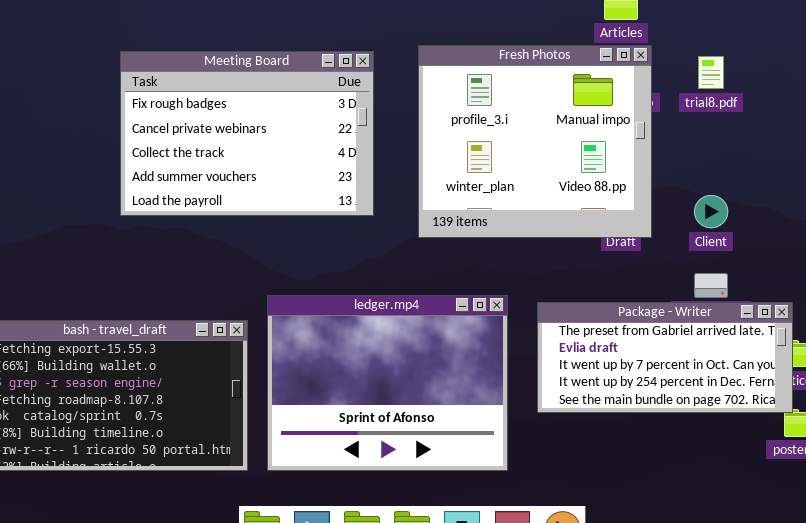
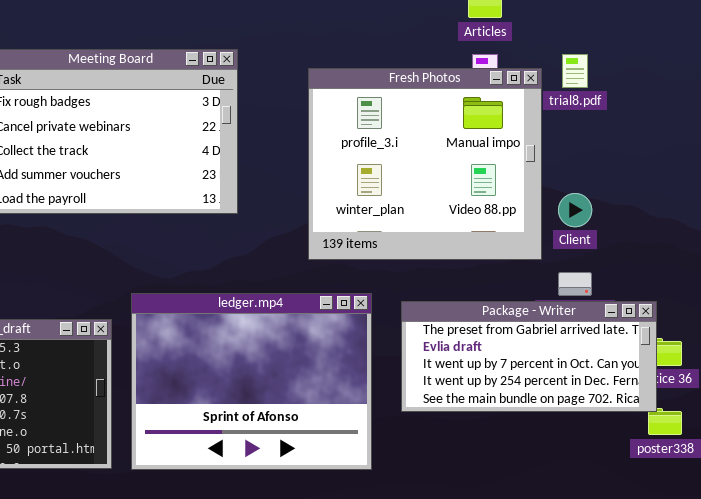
Fresh Photos: [418,45,652,238] -> [308,68,542,260], moved

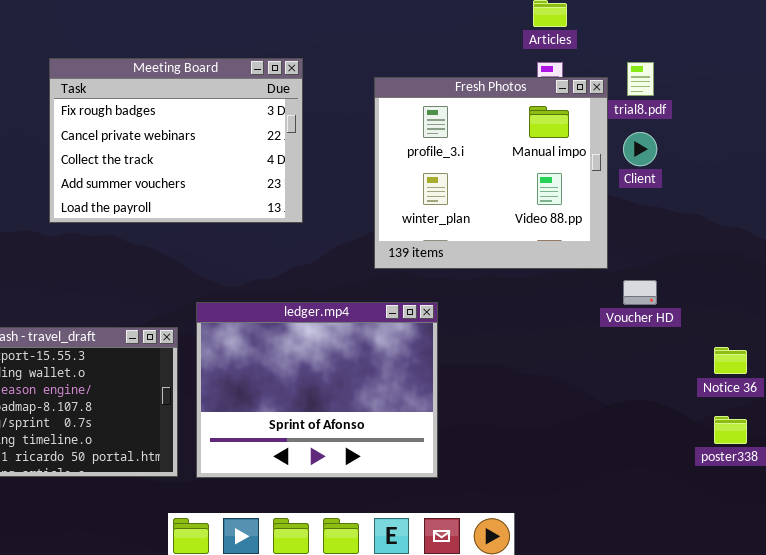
Client: [558,193,592,227] -> [623,132,657,166], moved
Package - Writer: [401,301,657,412] -> none, closed

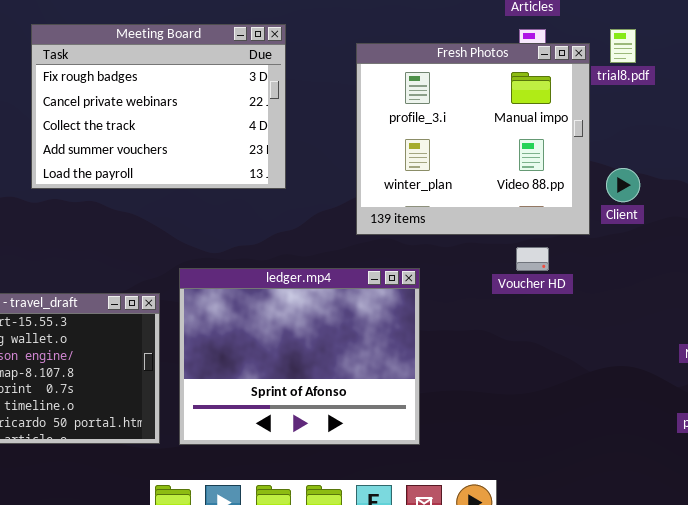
Client: [623,132,657,166] -> [606,168,640,202], moved
Voucher HD: [623,280,657,305] -> [516,247,549,271], moved

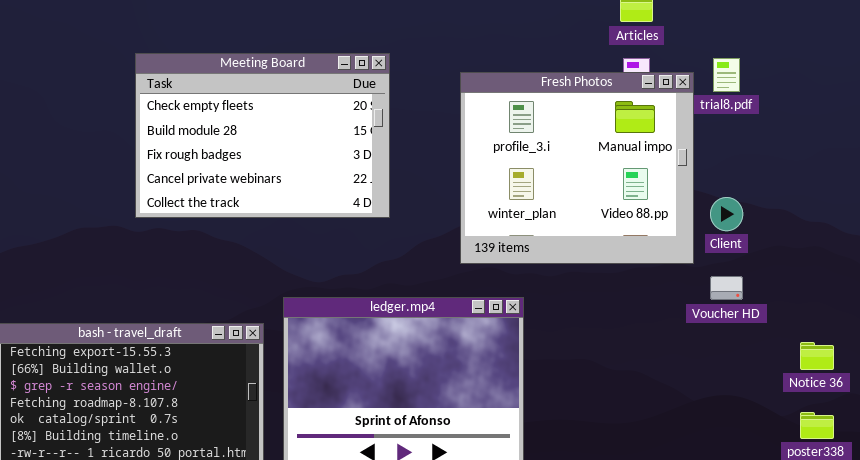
Meeting Board: [31,24,286,189] -> [135,53,390,218], scrolled up 2 rows
Voucher HD: [516,247,549,271] -> [710,276,743,300], moved

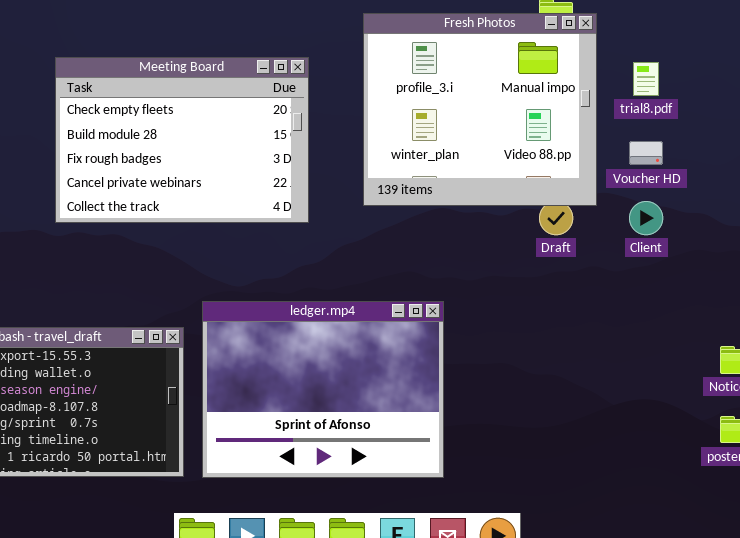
Fresh Photos: [460,72,694,264] -> [363,13,597,206], moved
Voucher HD: [710,276,743,300] -> [629,141,663,165], moved

